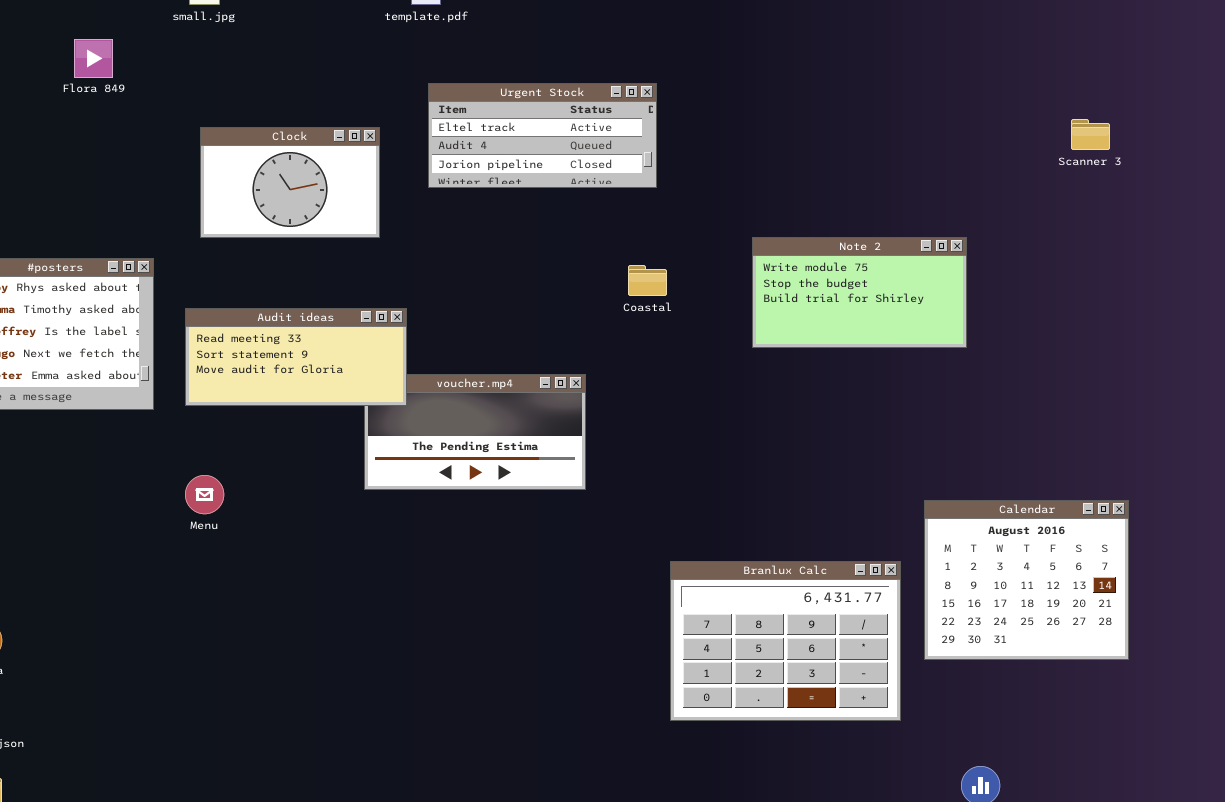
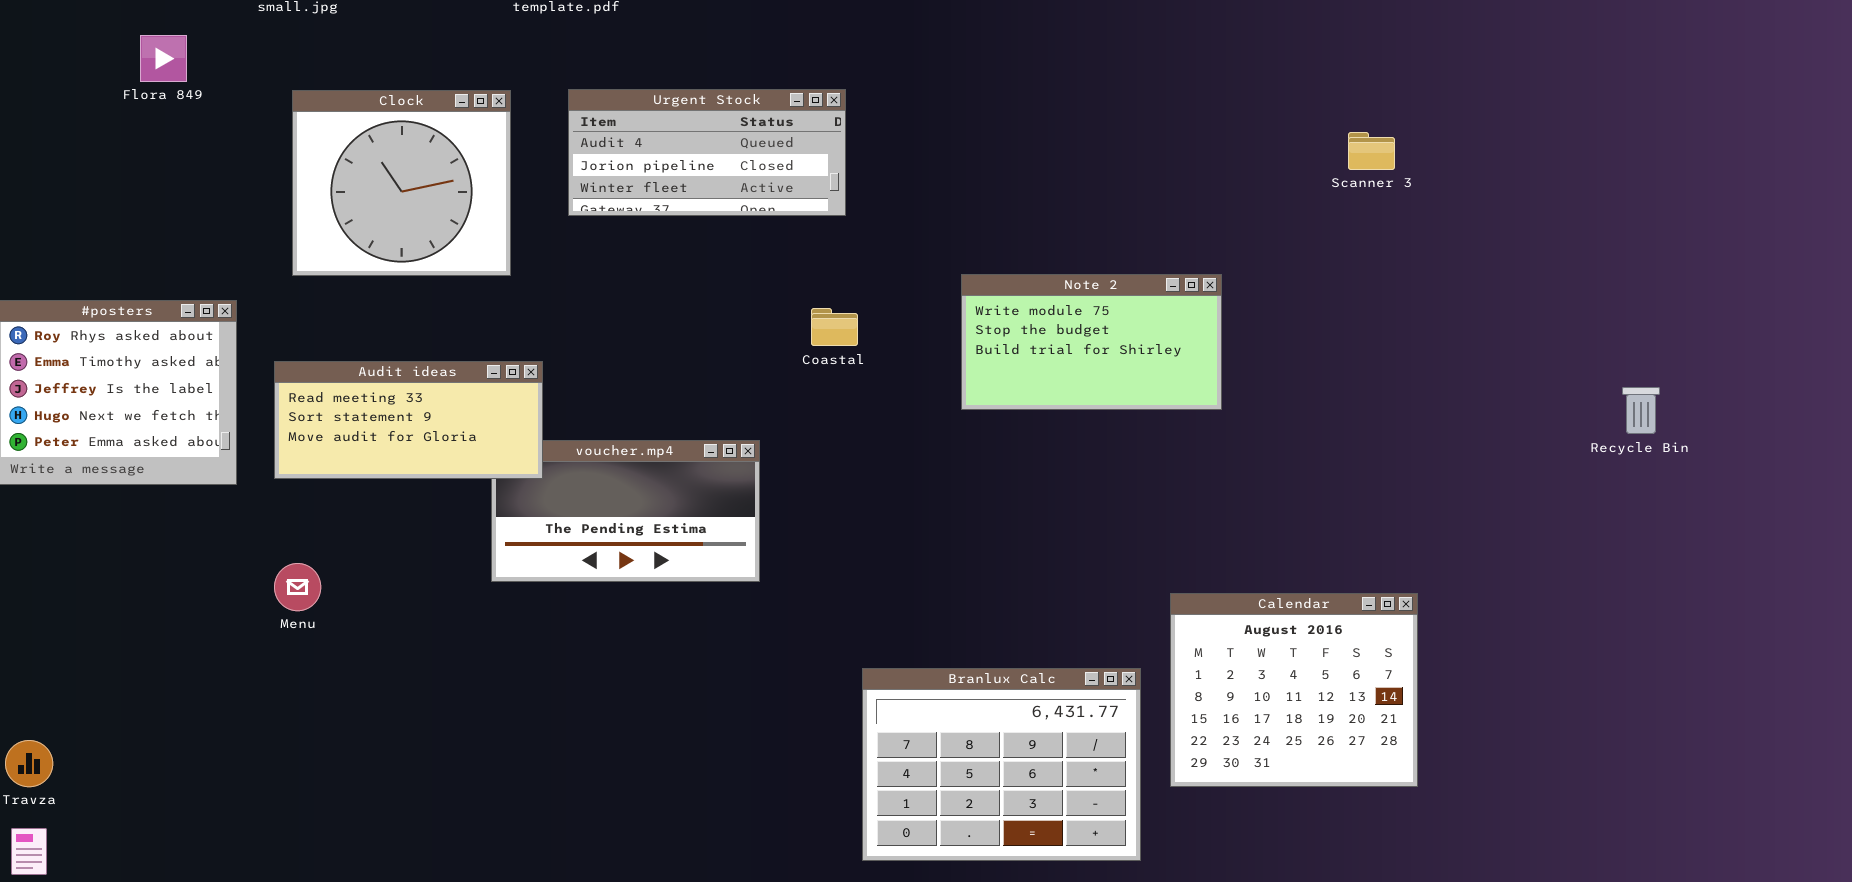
Urgent Stock: [428,83,657,188] -> [568,89,846,216], scrolled down 1 row
Clock: [200,127,380,238] -> [292,90,511,276], resized

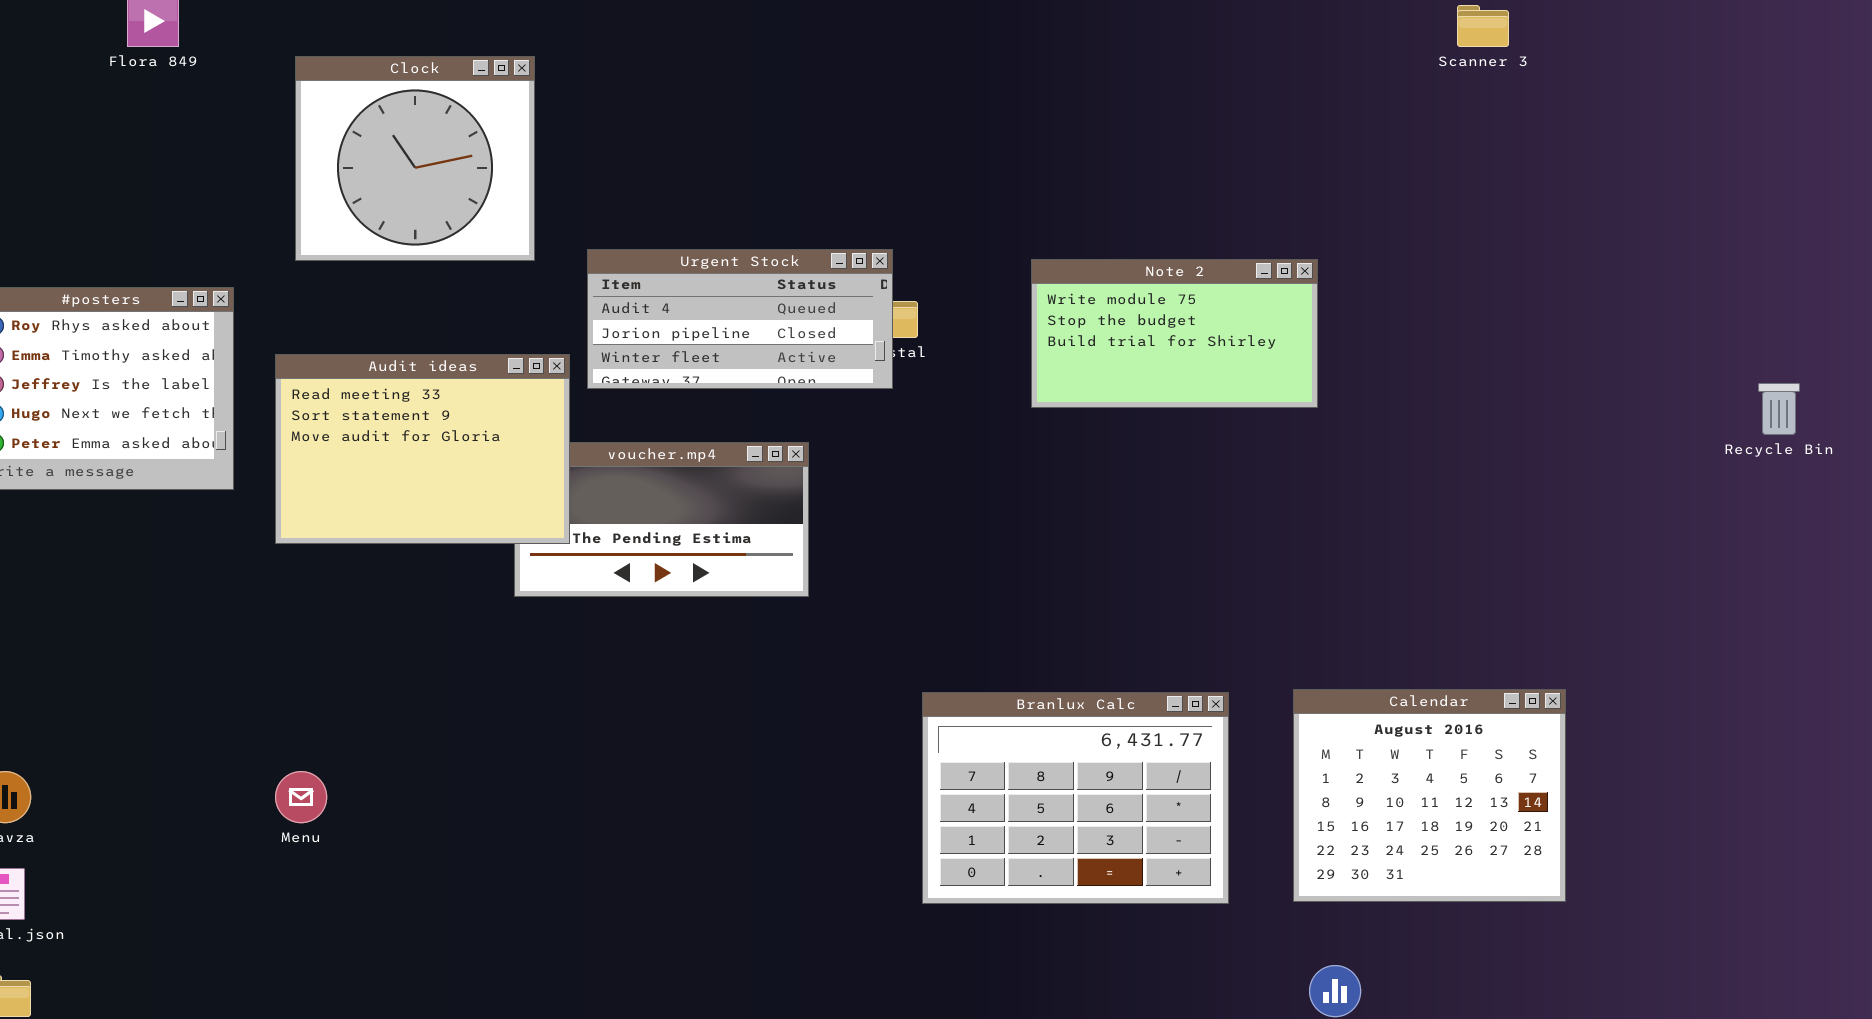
Urgent Stock: [568,89,846,216] -> [587,249,893,389], moved
Scanner 3: [1348,132,1395,170] -> [1457,5,1509,47], moved
Audit ideas: [274,361,543,479] -> [275,354,570,544], resized
Menu: [274,563,321,611] -> [275,771,327,823], moved
Calendar: [1170,593,1418,787] -> [1293,689,1566,902], moved

